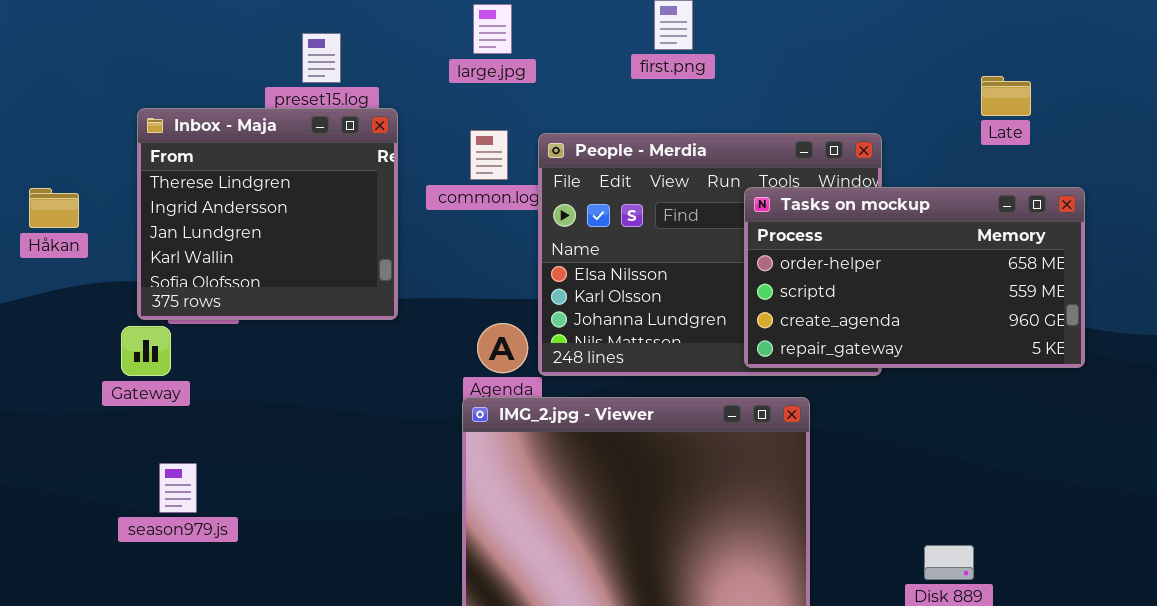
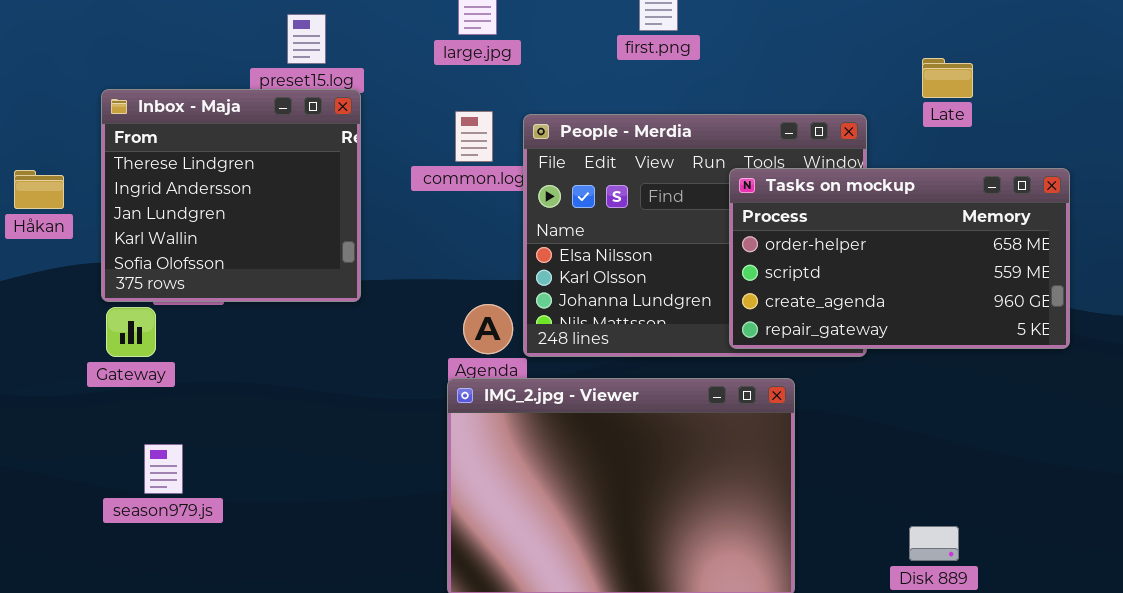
Late: [981,76,1031,116] -> [922,58,973,98], moved
Inbox - Maja: [137,108,398,320] -> [101,89,361,302], moved

